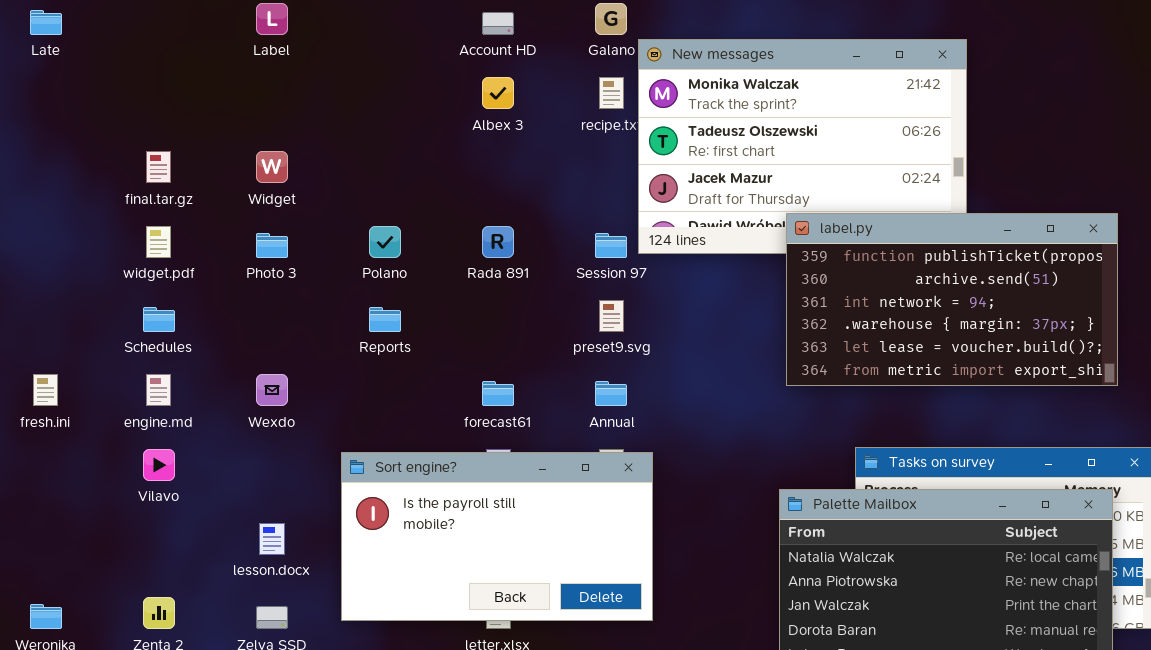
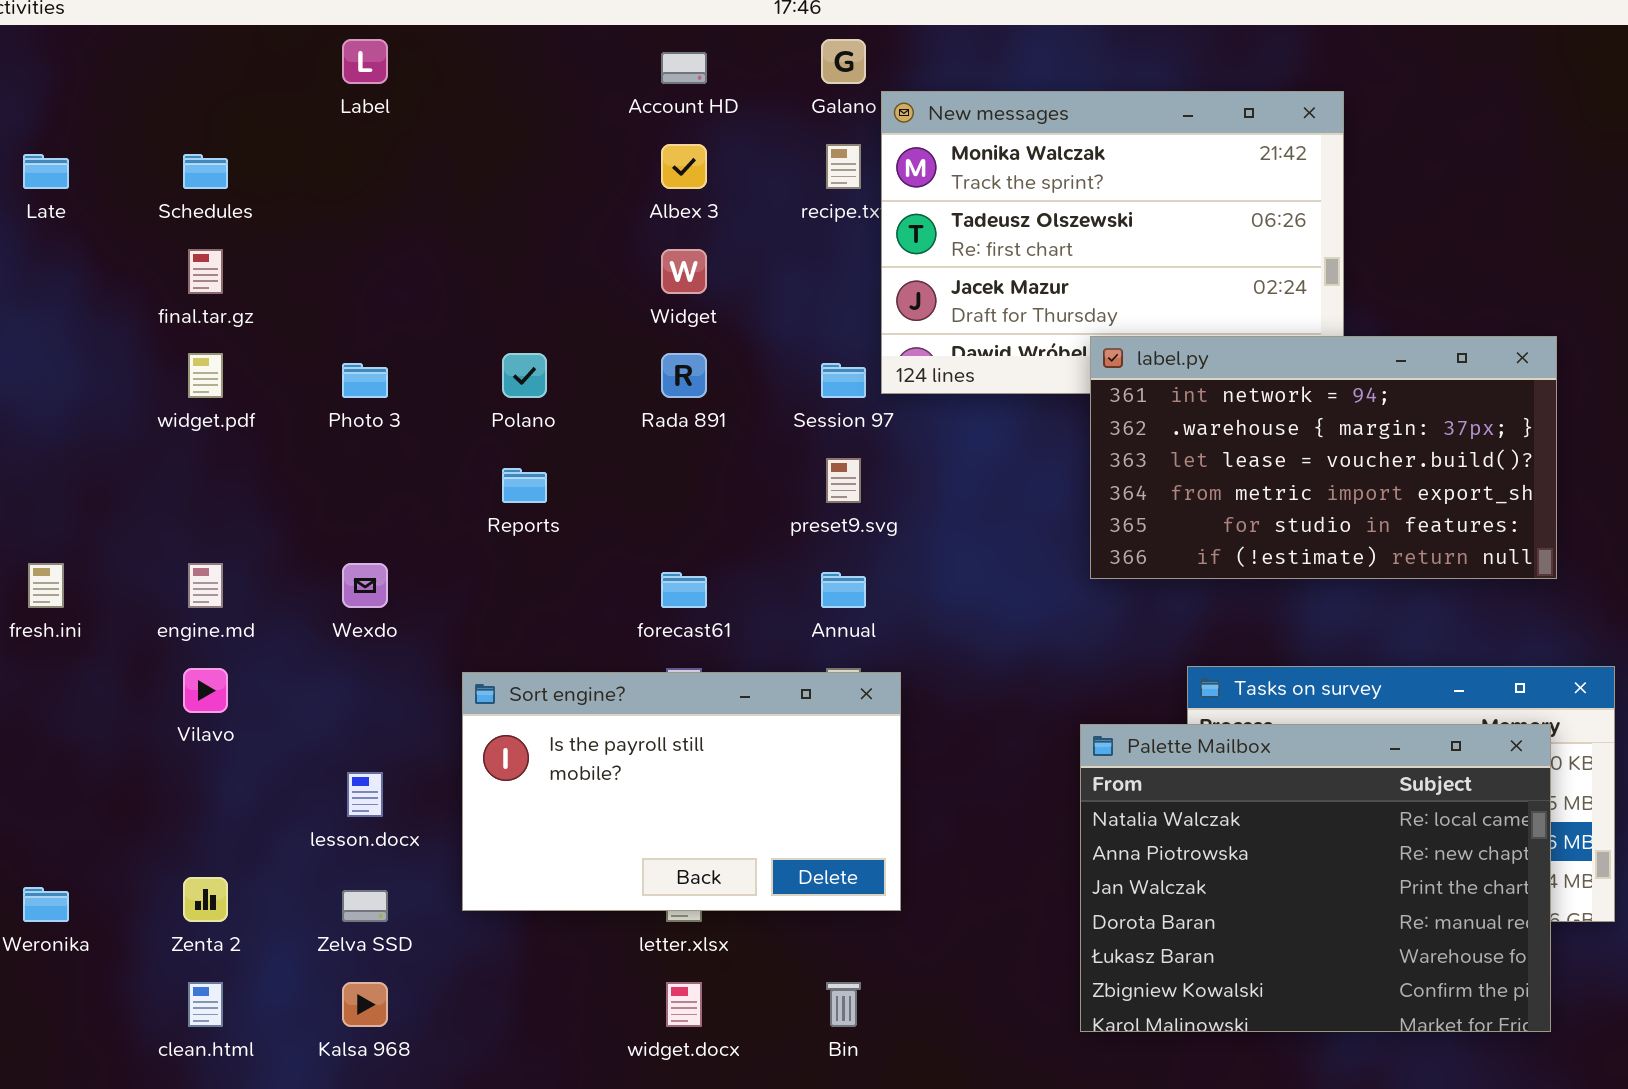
Late: [30,10,62,35] -> [23,154,69,189], moved
Widget: [256,151,288,183] -> [661,249,707,294], moved
label.py: [786,213,1118,386] -> [1090,336,1557,579], scrolled down 2 rows
Schedules: [143,307,175,332] -> [183,154,228,189], moved

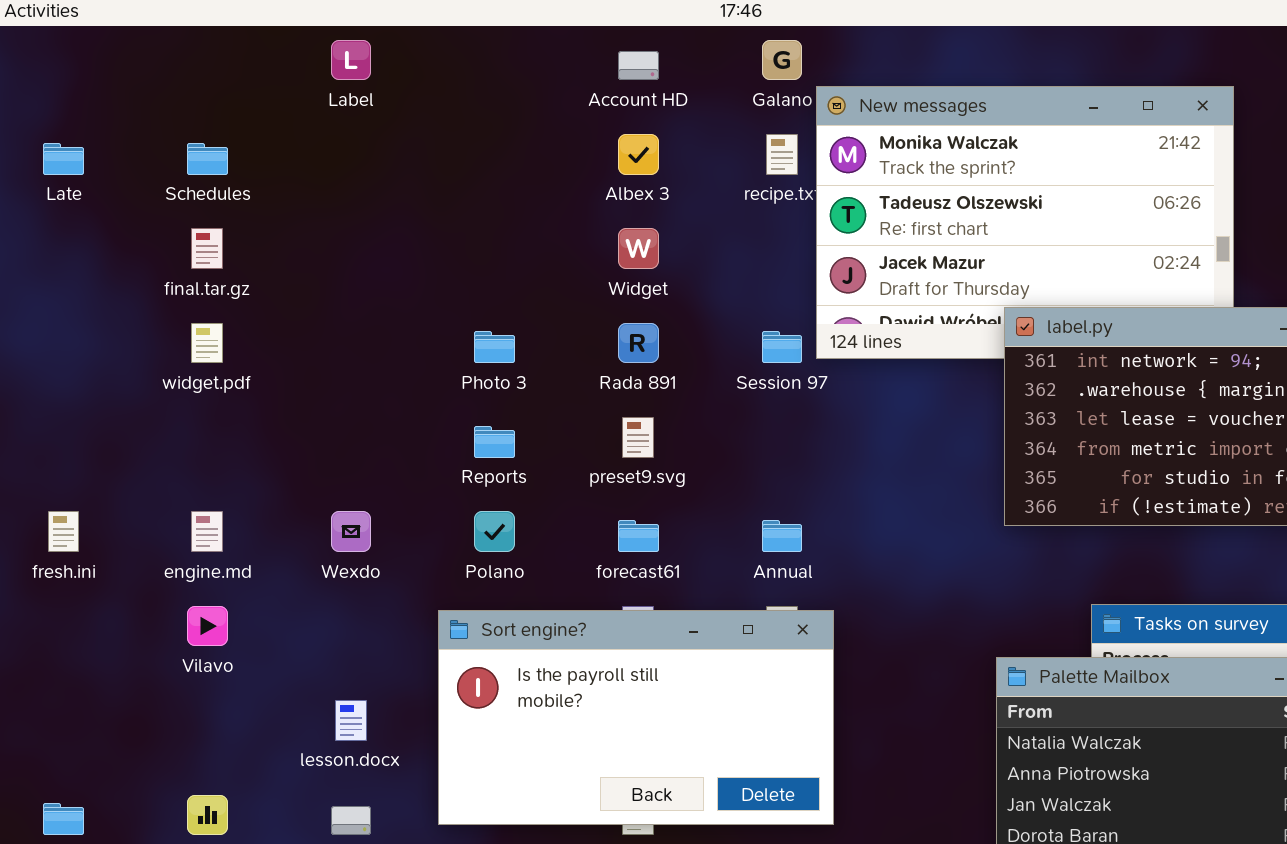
Polano: [502,353,547,398] -> [474,511,515,552], moved
Photo 3: [342,363,388,398] -> [474,331,515,363], moved
preset9.svg: [826,458,861,503] -> [622,417,654,458], moved

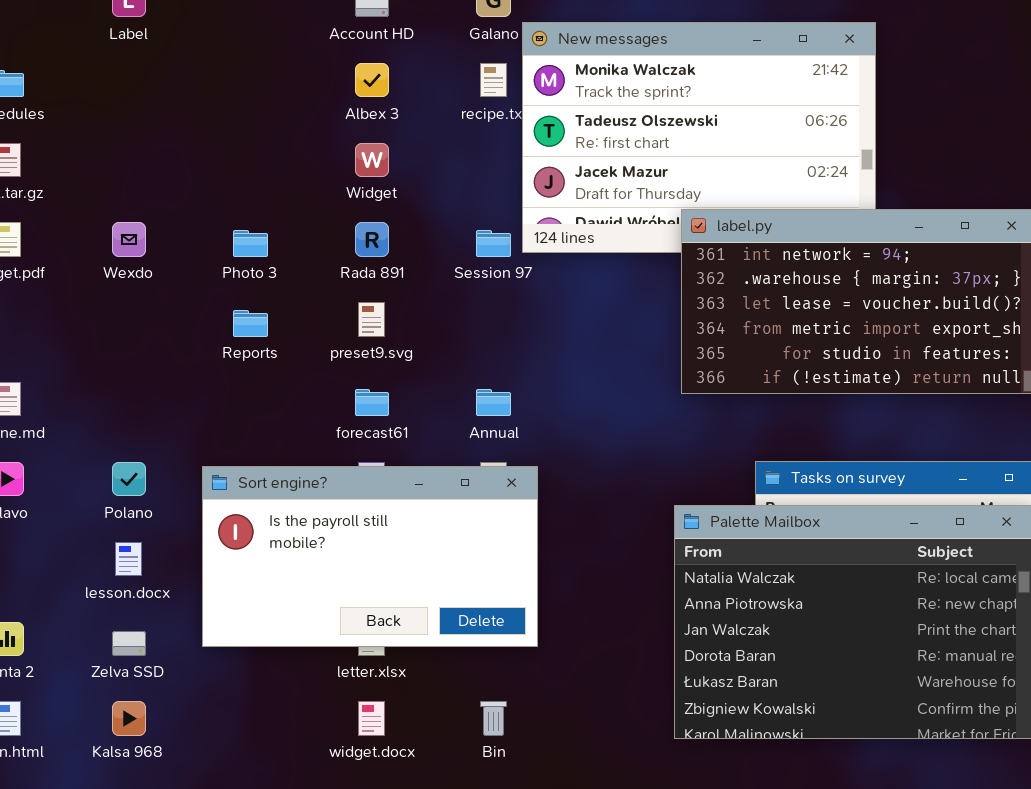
Wexdo: [331,511,371,552] -> [112,222,146,257], moved
Polano: [474,511,515,552] -> [112,462,146,496], moved

